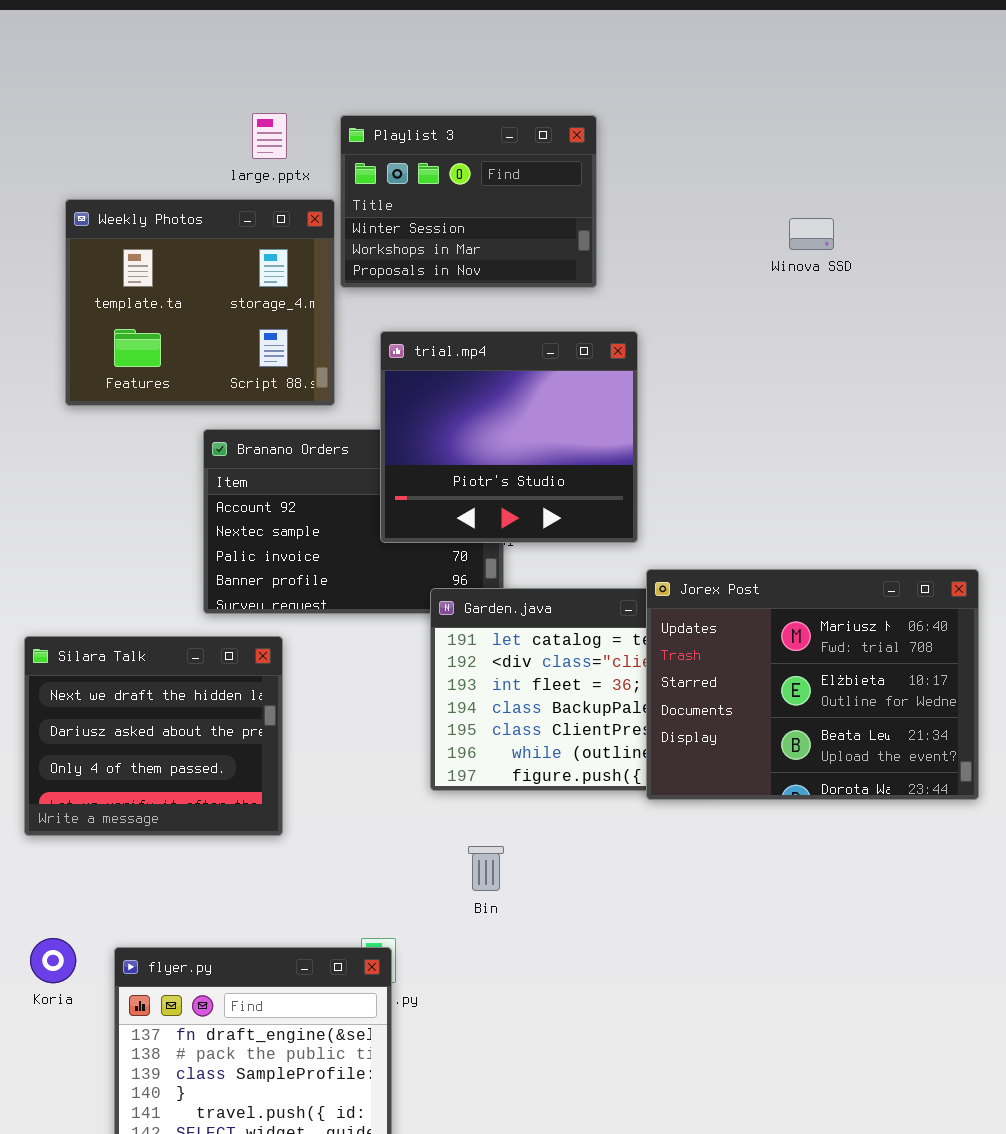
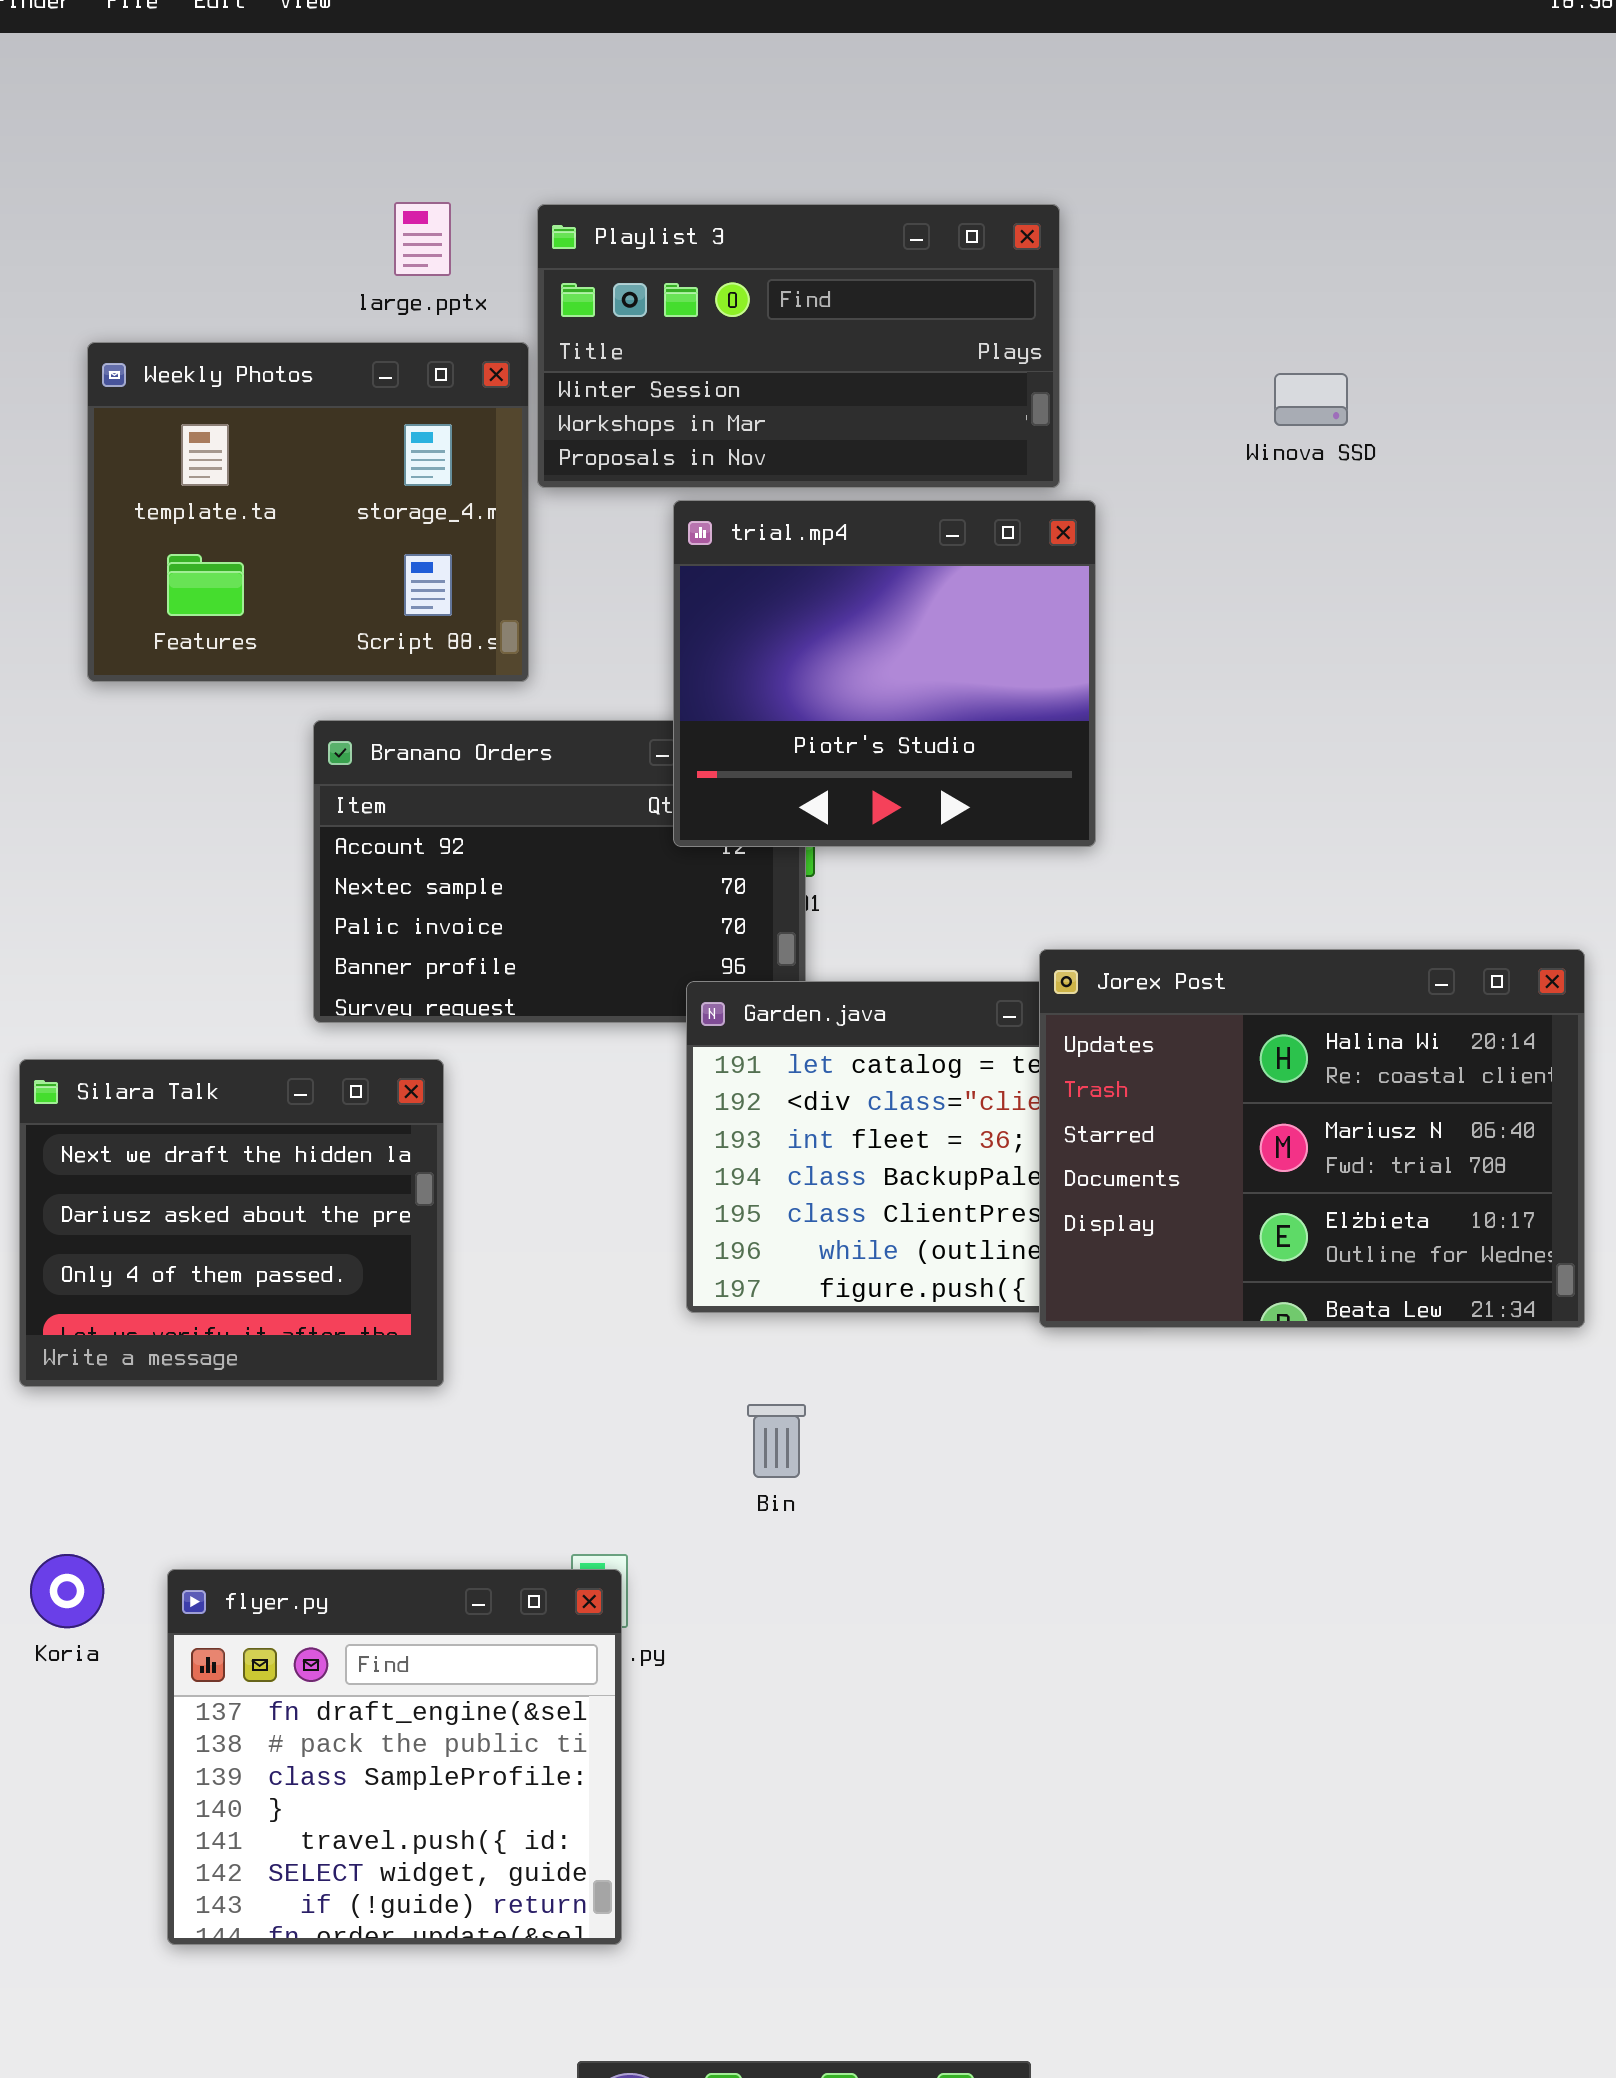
Playlist 3: [340,115,597,288] -> [537,204,1060,488], resized
trial.mp4: [380,331,638,543] -> [673,500,1096,847], moved
Jorex Post: [646,569,979,800] -> [1039,949,1585,1328], scrolled up 1 row

